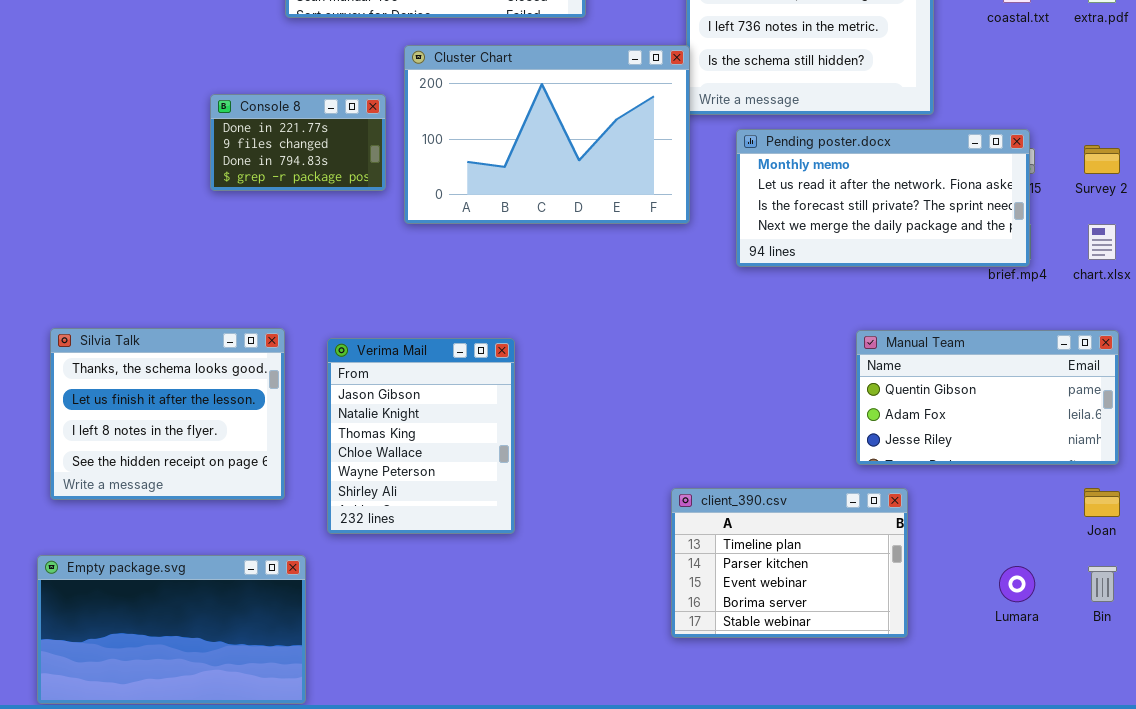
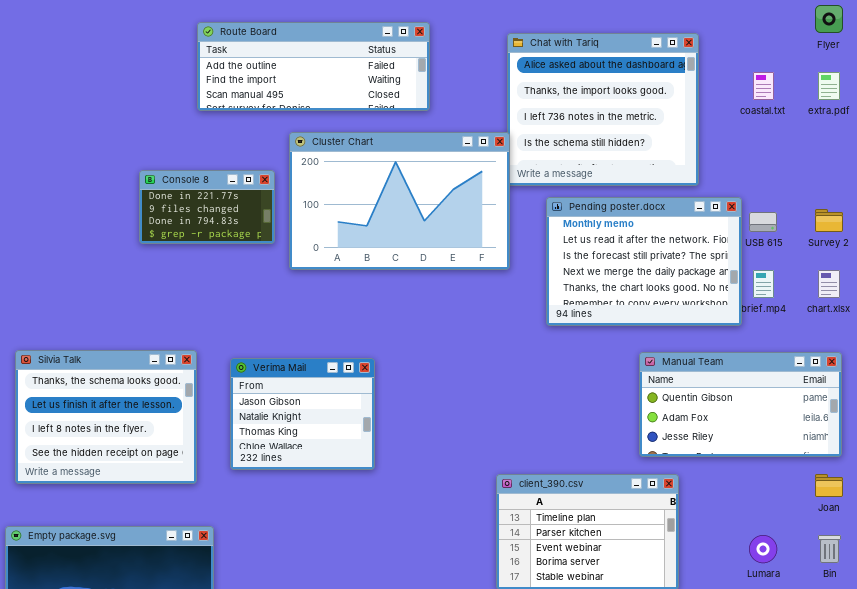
Pending poster.docx: [736,129,1030,267] -> [546,197,742,326], resized
Verima Mail: [327,338,515,534] -> [230,358,375,470], resized

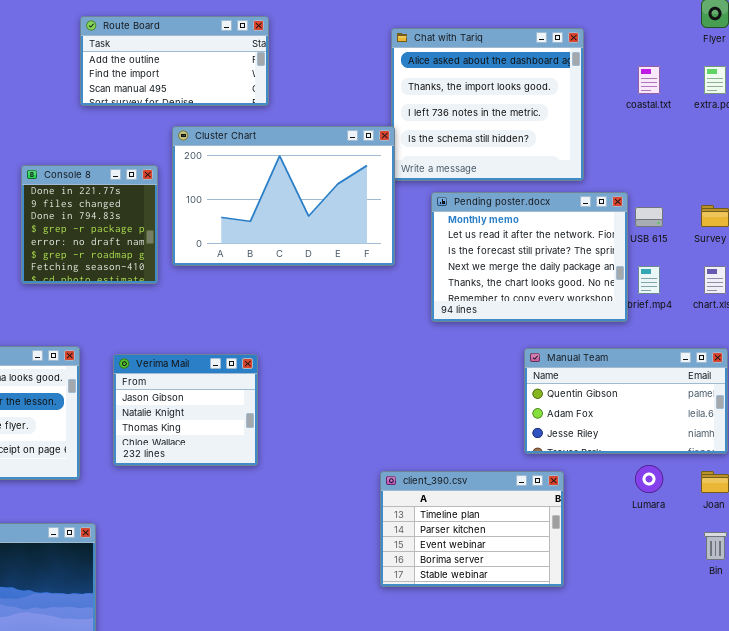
Route Board: [197,22,430,111] -> [80,16,269,106], resized
Console 8: [139,170,275,244] -> [21,165,158,284], resized
Lumara: [749,535,777,563] -> [635,465,663,493], moved

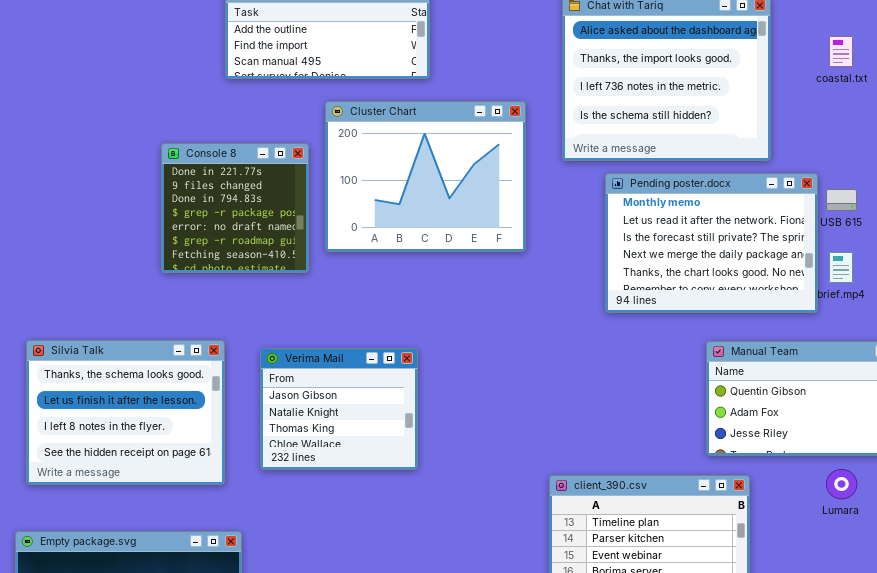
Cluster Chart: [172,126,395,266] -> [325,101,526,252], resized

